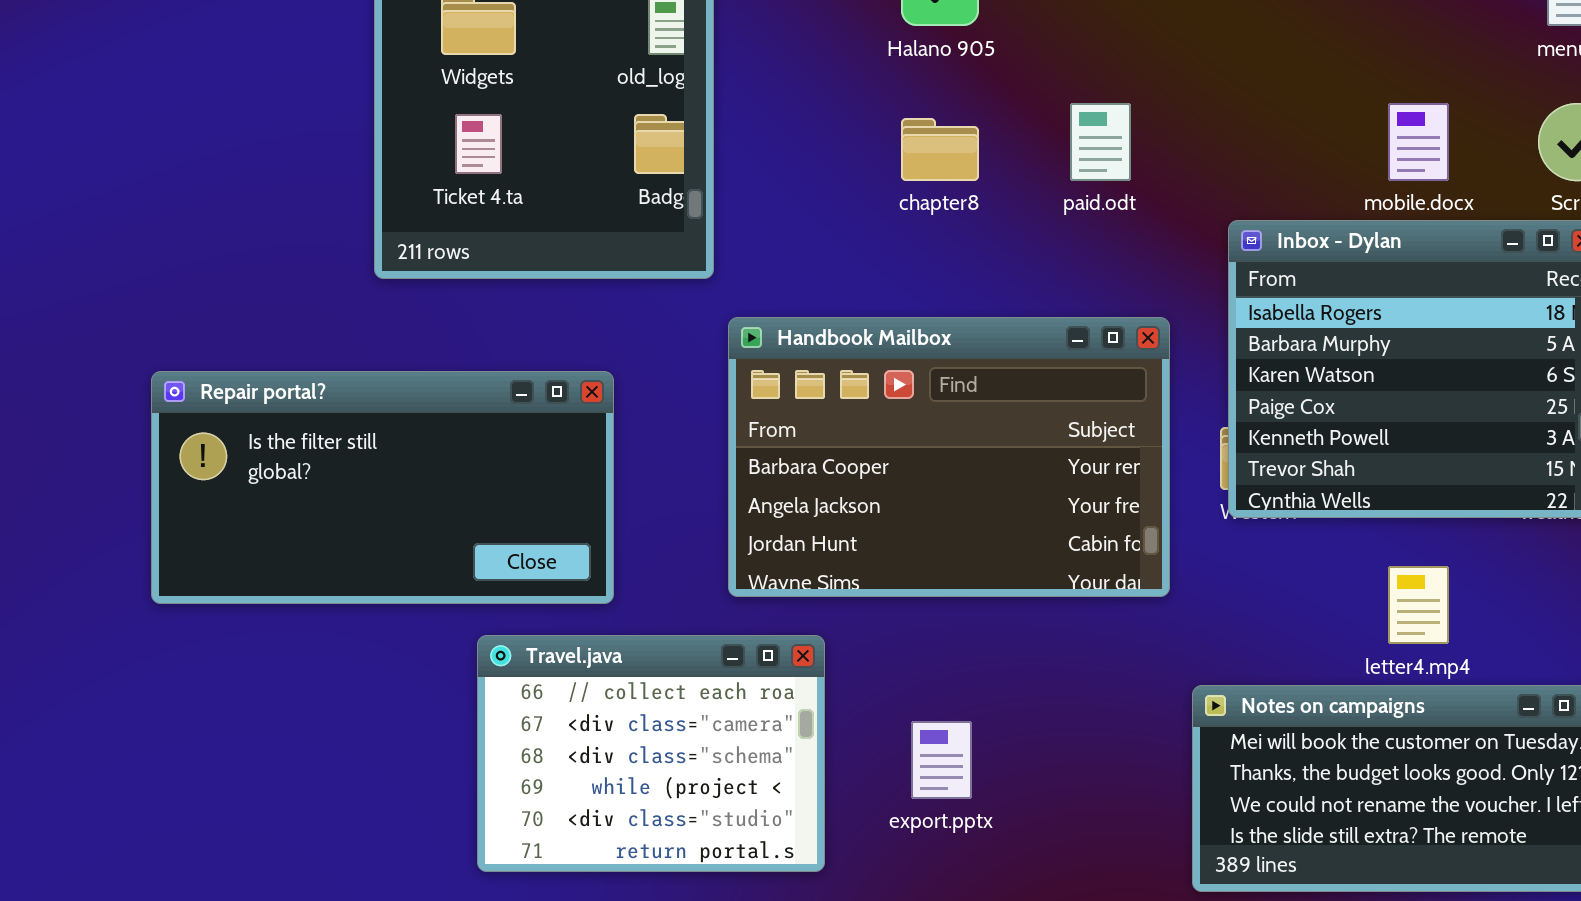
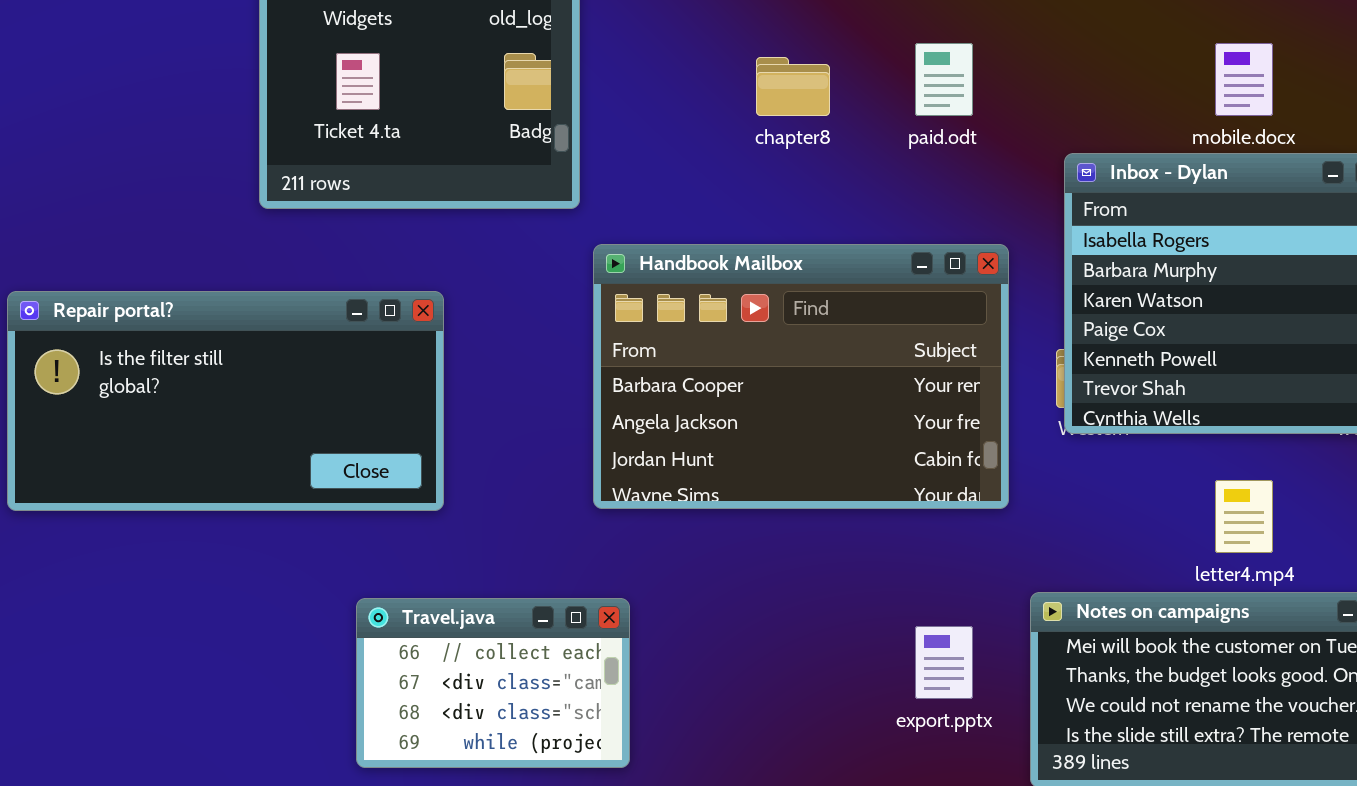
Repair portal?: [151,371,614,604] -> [7,291,444,511], moved
Travel.java: [477,635,825,872] -> [356,598,630,768], resized
export.pptx: [911,721,972,799] -> [915,626,973,699], moved

